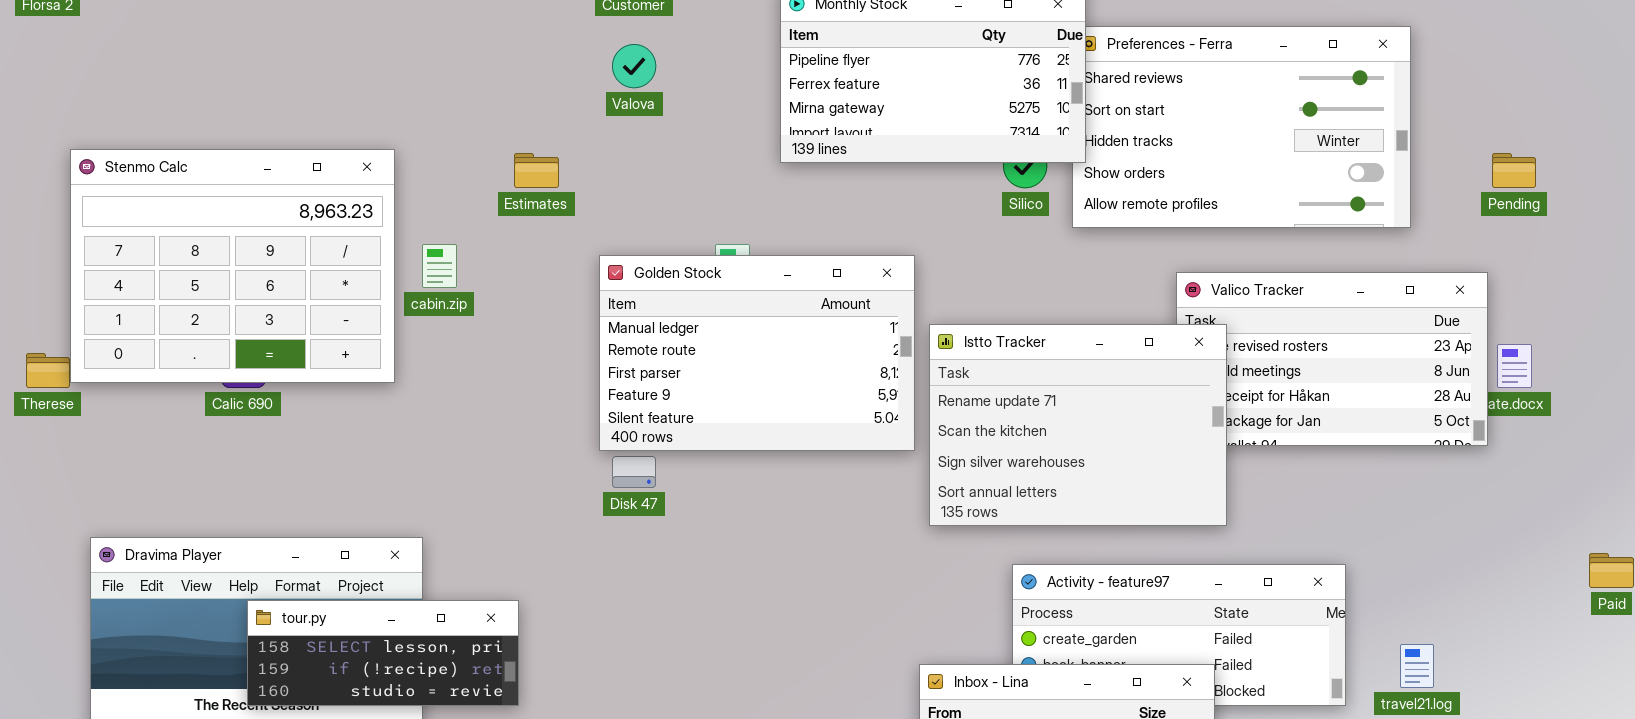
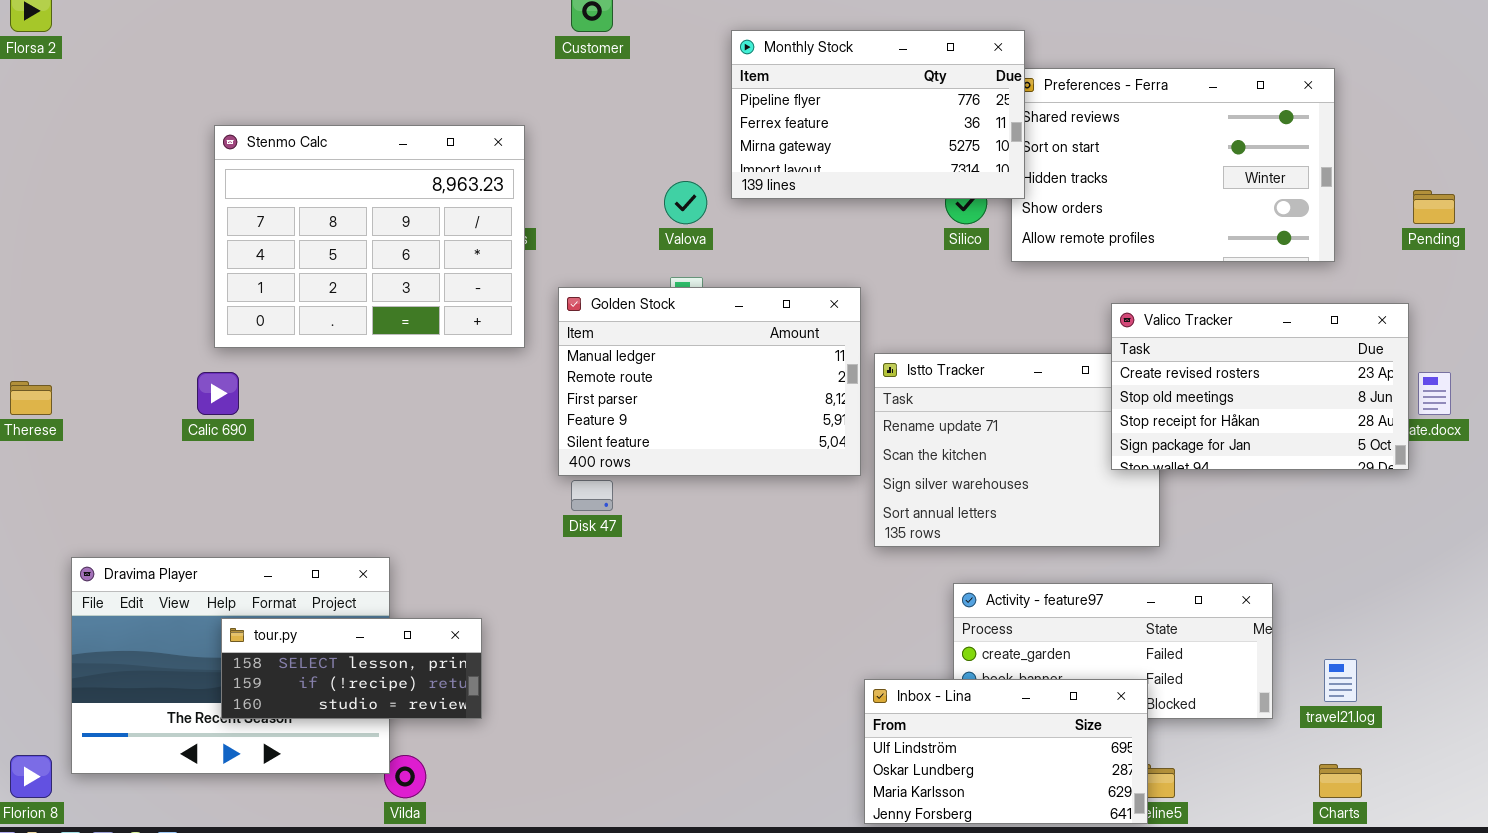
Valova: [612,44,656,88] -> [664,181,707,224], moved
Stenmo Calc: [70,149,395,383] -> [214,125,525,348], moved
Valico Tracker: [1176,272,1488,446] -> [1111,303,1409,470], raised

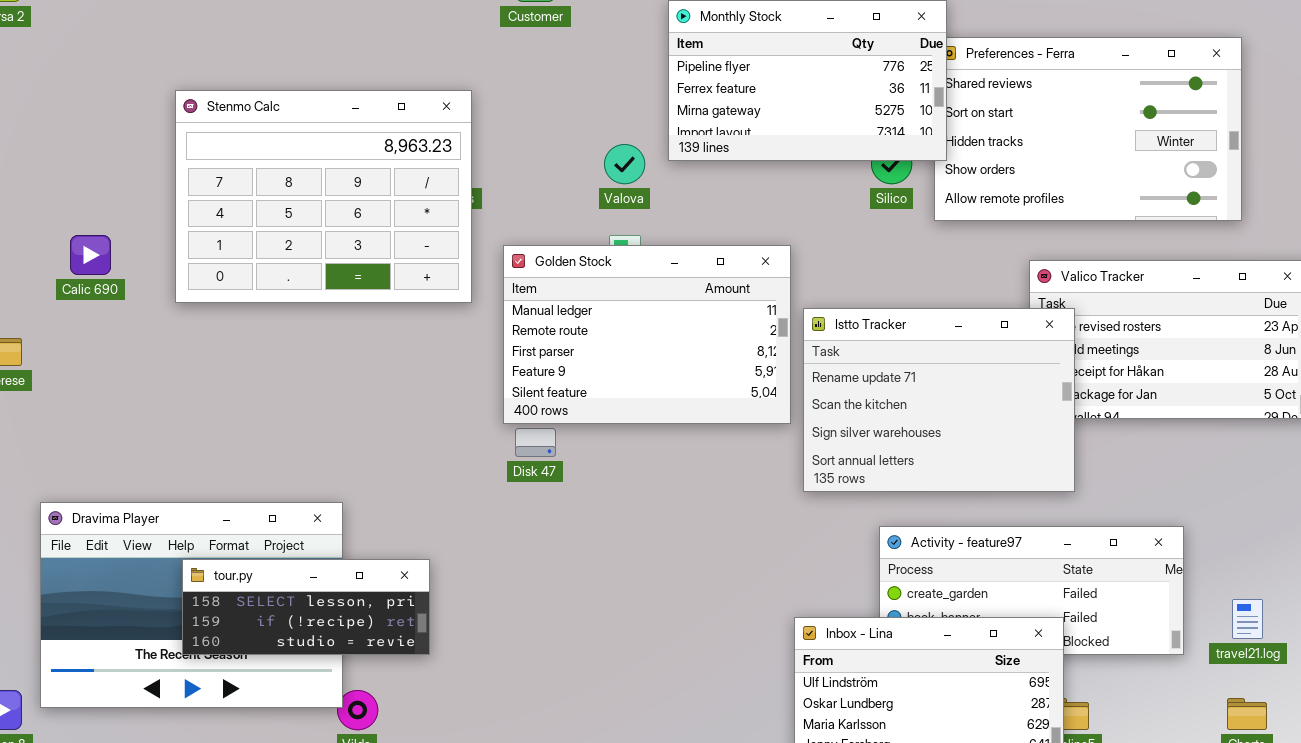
Istto Tracker: [874,353,1160,547] -> [803,308,1075,492], raised
Calic 690: [197,372,239,415] -> [70,235,111,275], moved

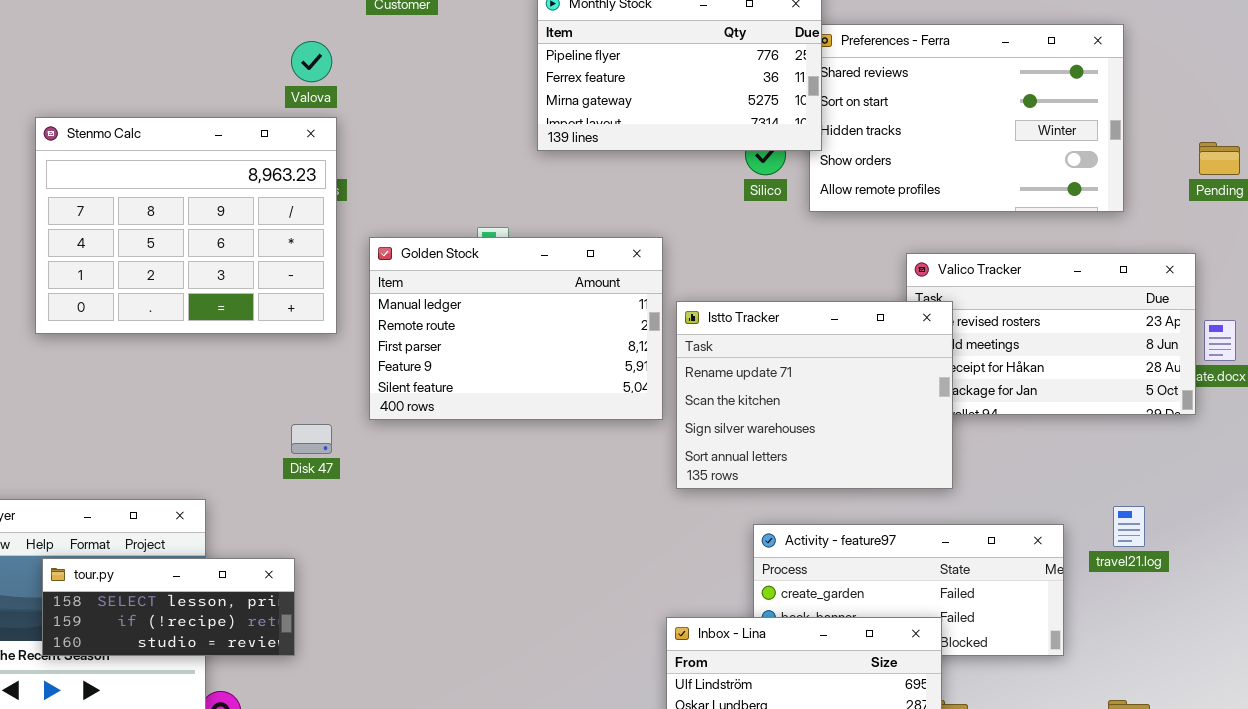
Stenmo Calc: [175,90,472,303] -> [35,117,337,334], moved
Valova: [604,144,645,184] -> [291,41,332,82], moved
Disk 47: [515,428,556,457] -> [291,424,332,454], moved
travel21.log: [1232,599,1263,639] -> [1113,506,1145,547], moved

